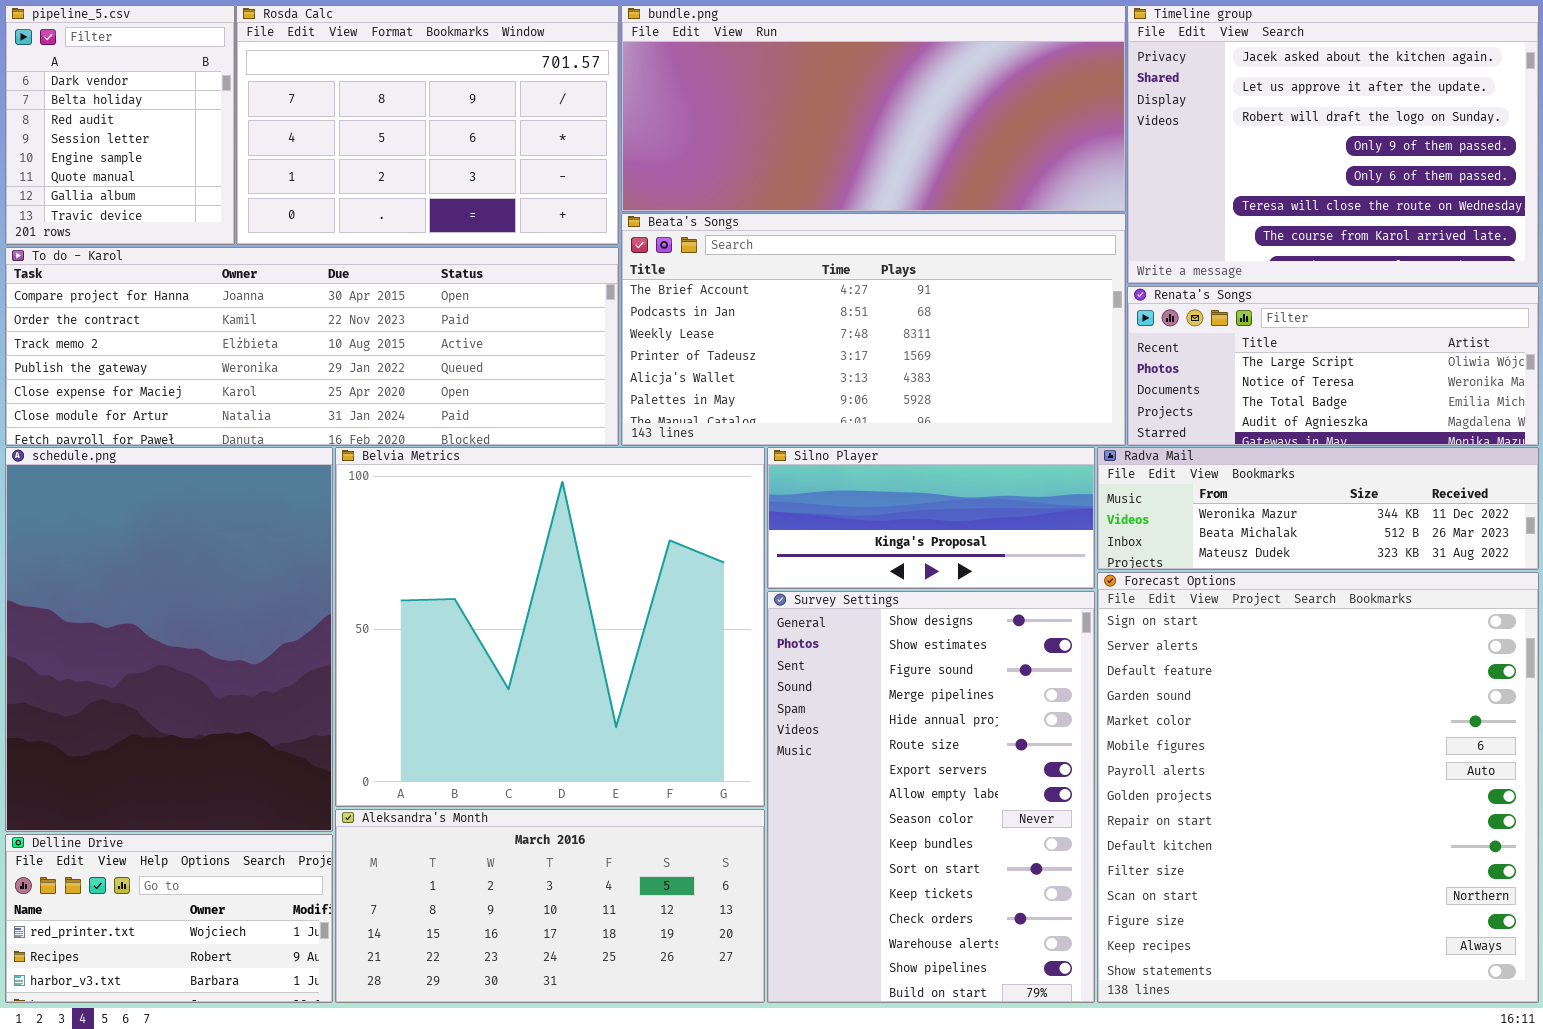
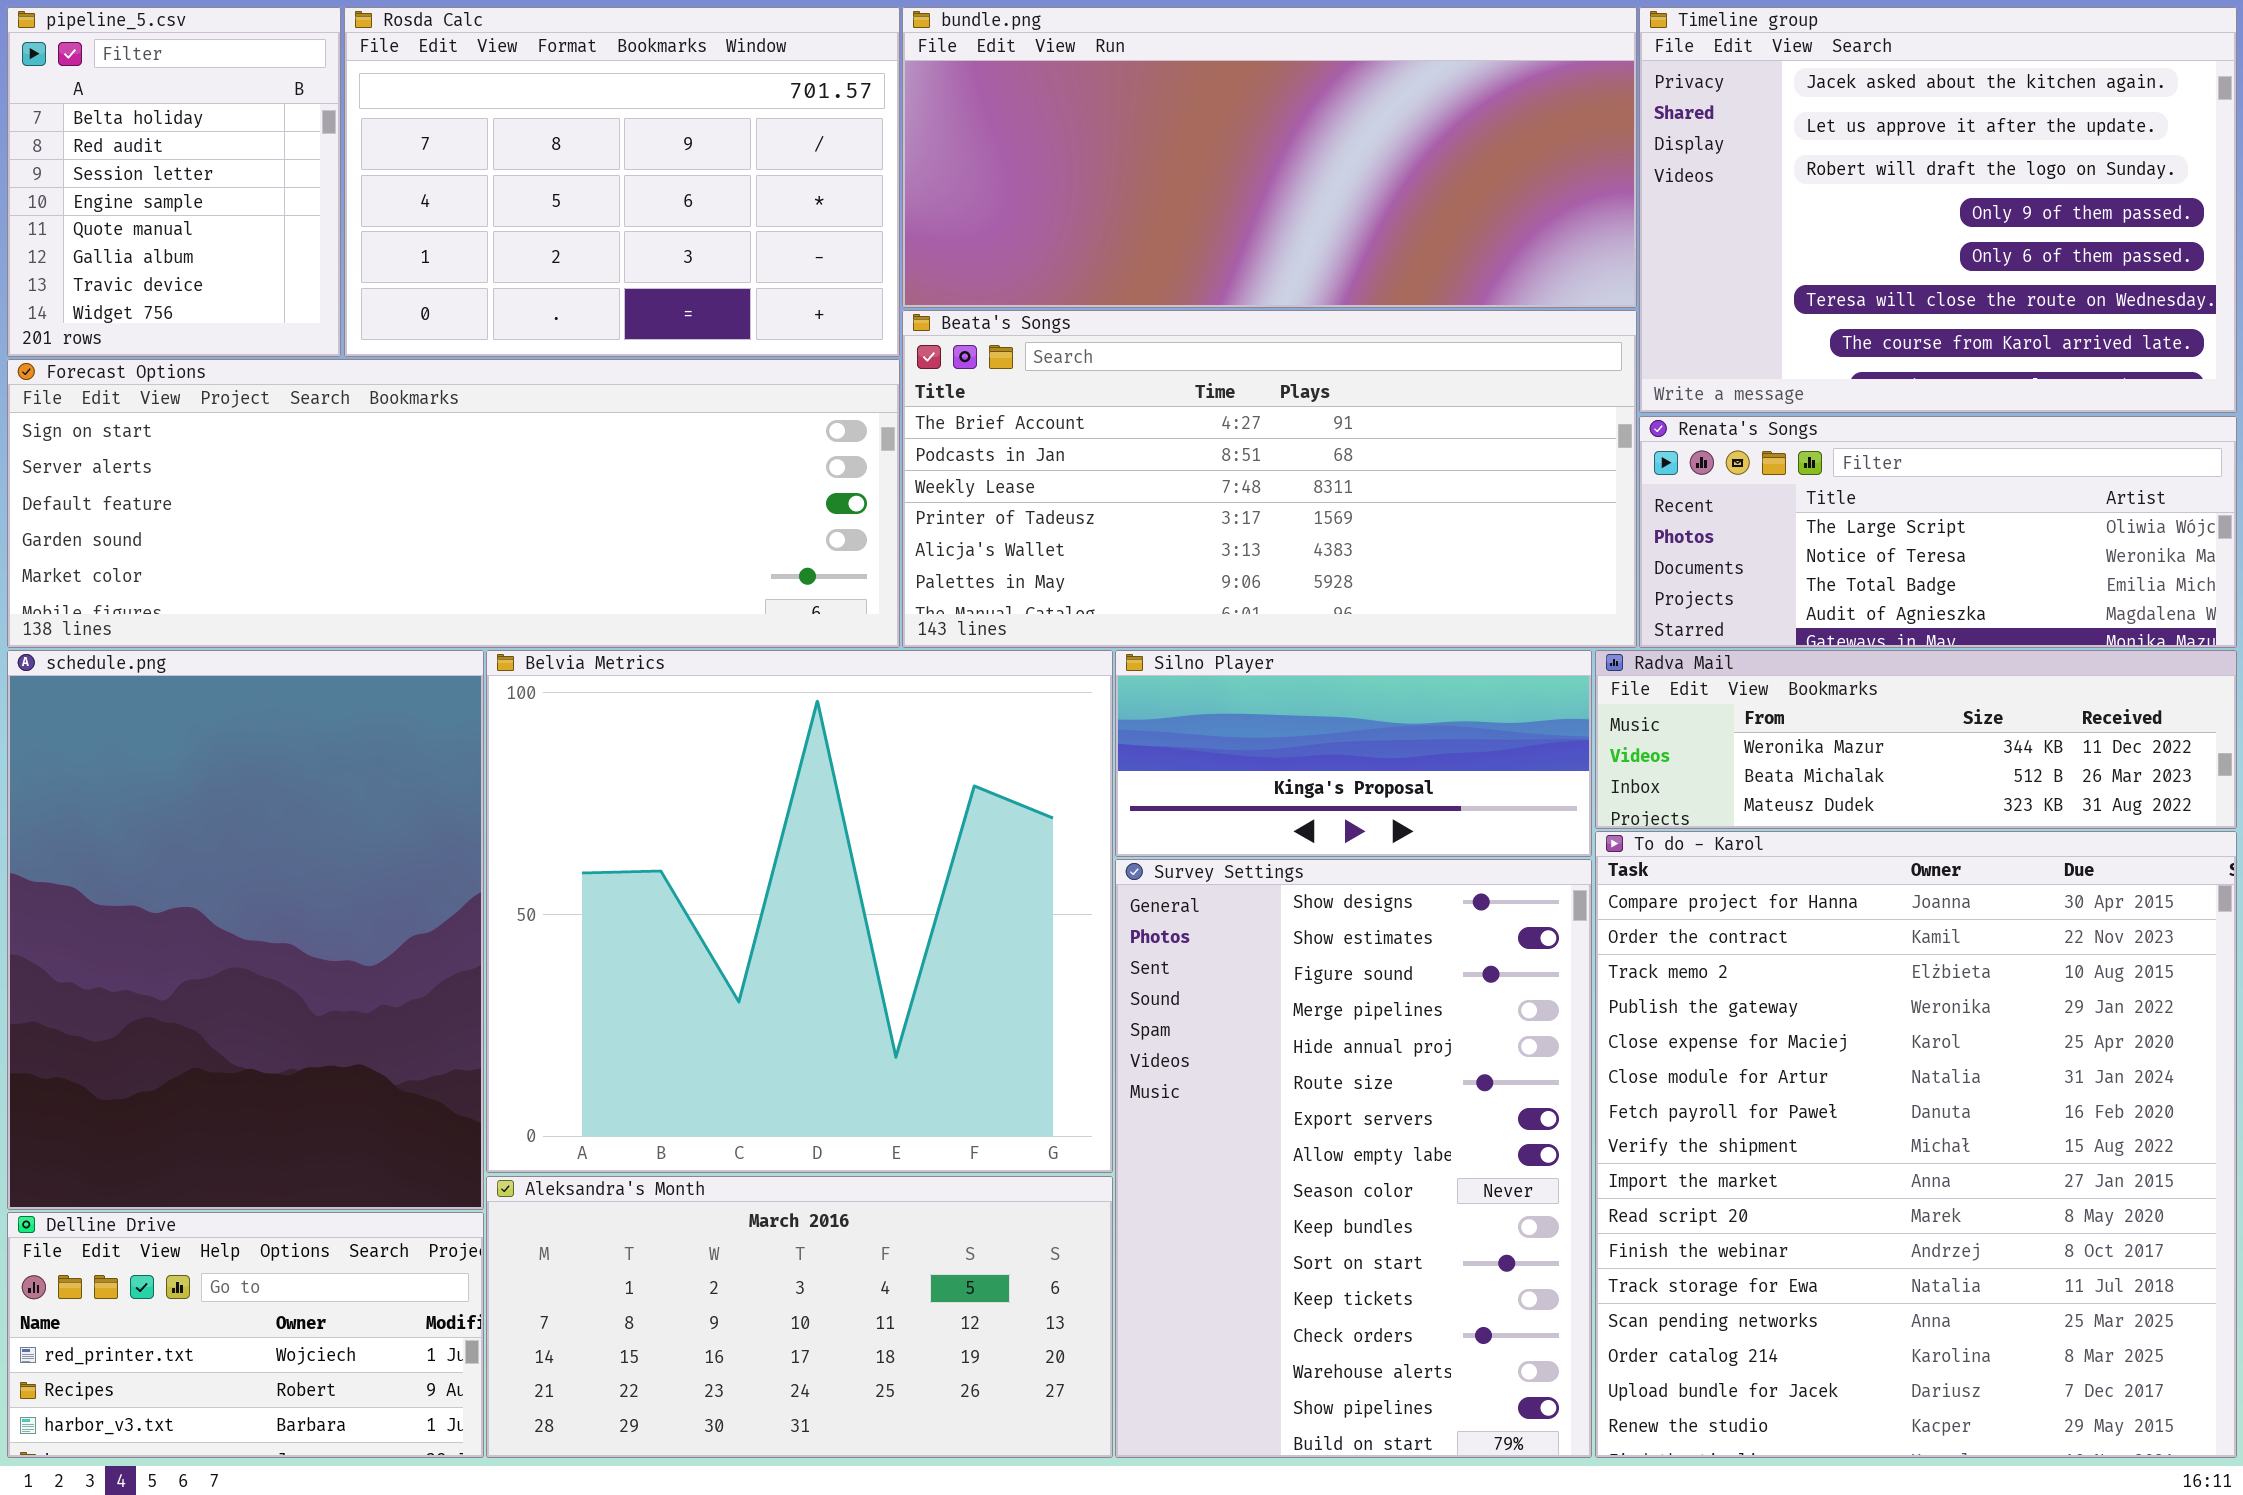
pipeline_5.csv: [5,5,235,245] -> [7,7,341,357], scrolled down 1 row
To do - Karol: [5,247,619,446] -> [1595,831,2237,1458], moved, resized
Forecast Options: [1097,572,1539,1003] -> [7,359,900,648], moved, resized

